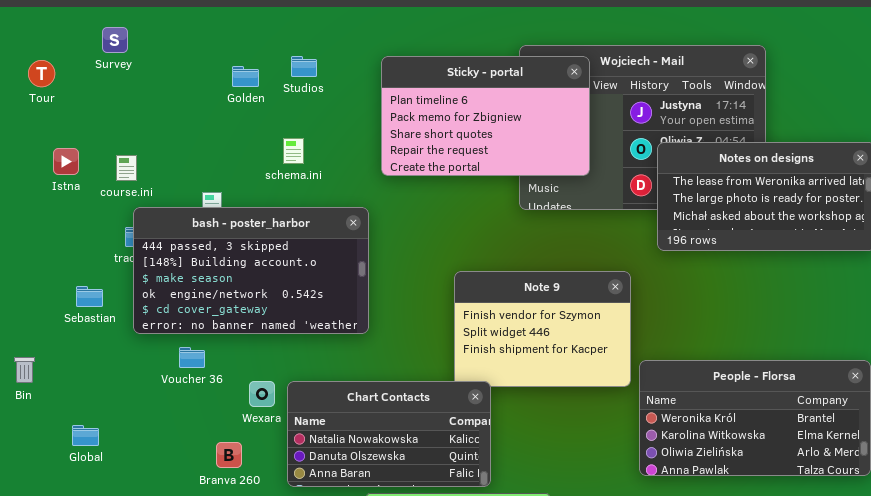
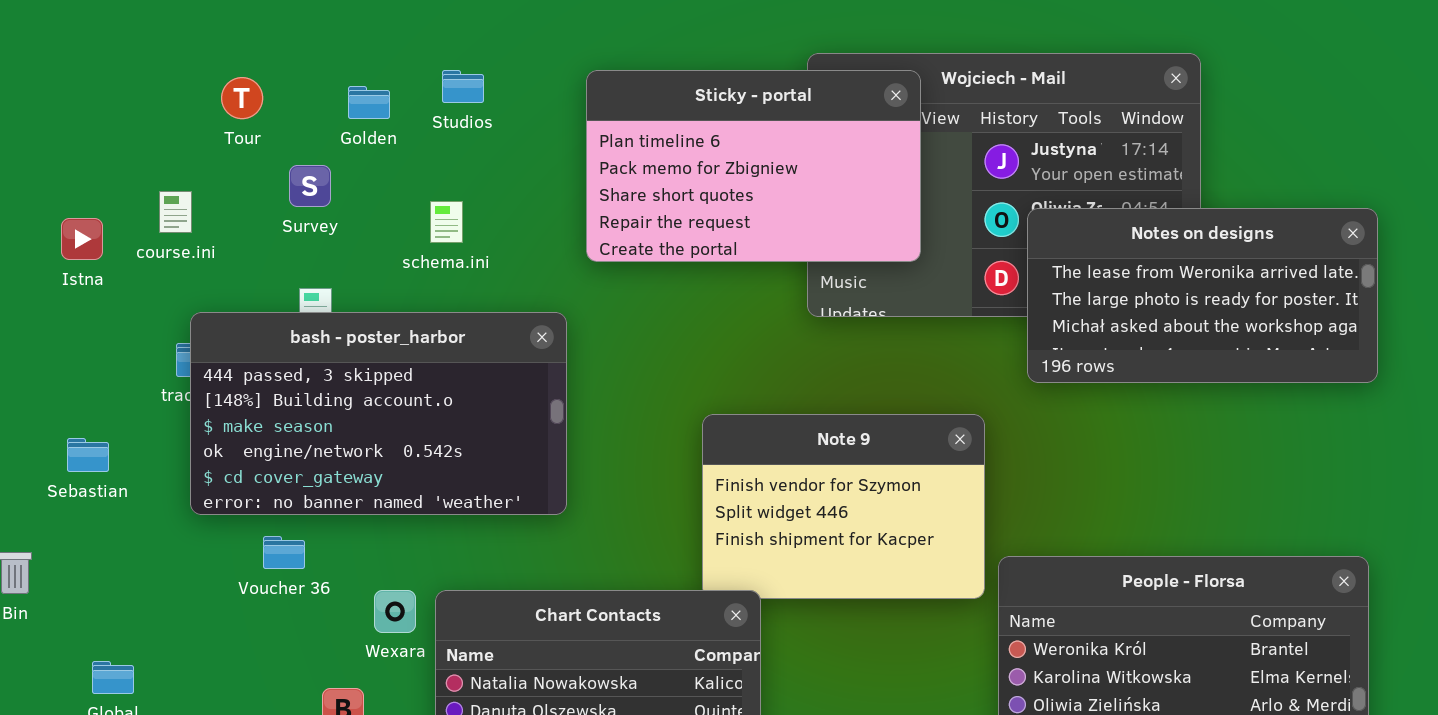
Survey: [102,27,128,53] -> [289,165,331,207], moved
Tour: [28,60,55,87] -> [221,77,263,119], moved
course.ini: [116,155,137,181] -> [159,191,192,233], moved
Sebastian: [76,286,103,307] -> [67,438,109,472], moved

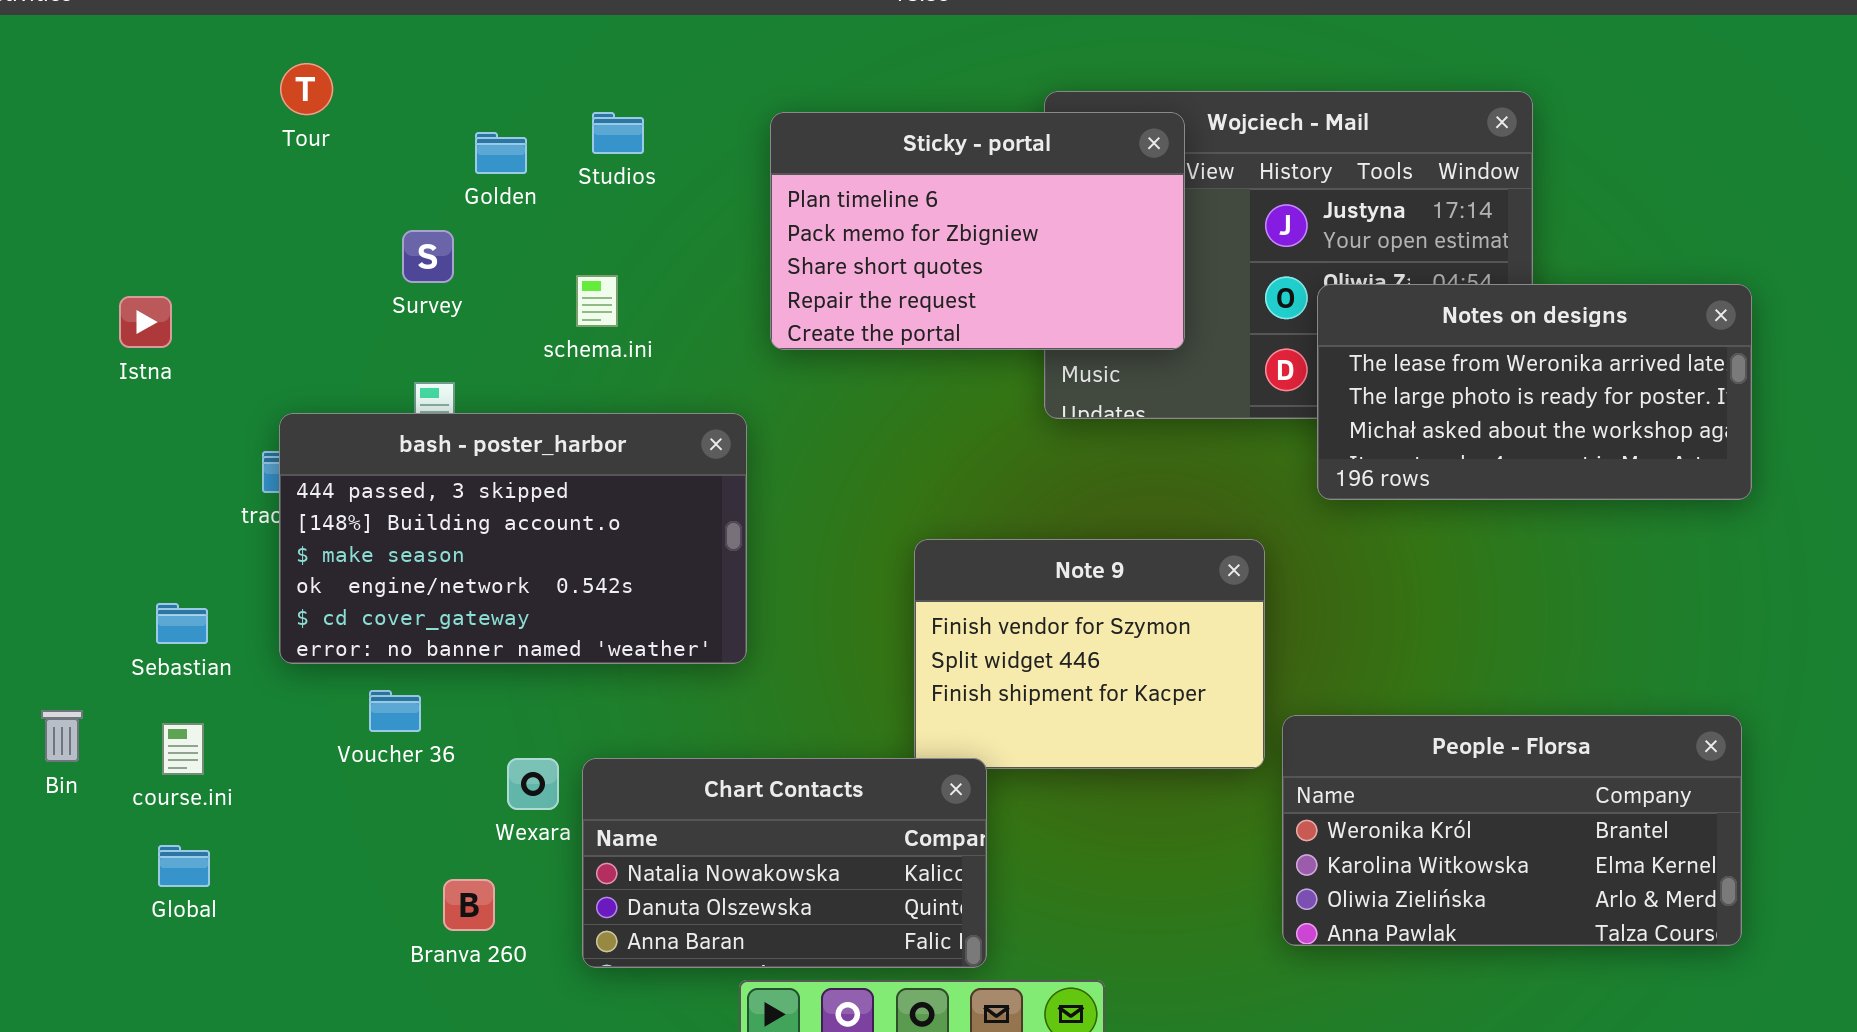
Tour: [221,77,263,119] -> [280,63,333,115], moved
course.ini: [159,191,192,233] -> [162,723,204,775], moved
Sebastian: [67,438,109,472] -> [156,603,208,644], moved

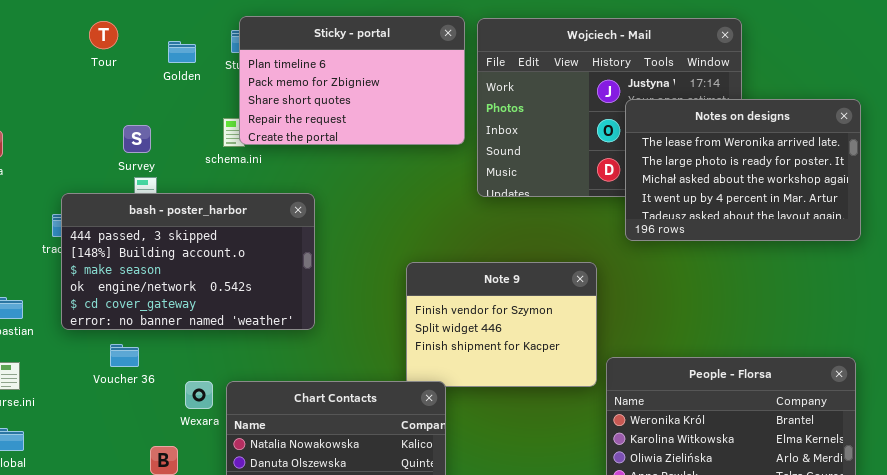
Tour: [280,63,333,115] -> [89,21,118,49], moved
Sticky - portal: [770,112,1185,350] -> [239,16,465,145], moved
Survey: [402,230,454,283] -> [123,125,151,153], moved
Notes on designs: [1317,284,1752,500] -> [625,99,861,241], resized

